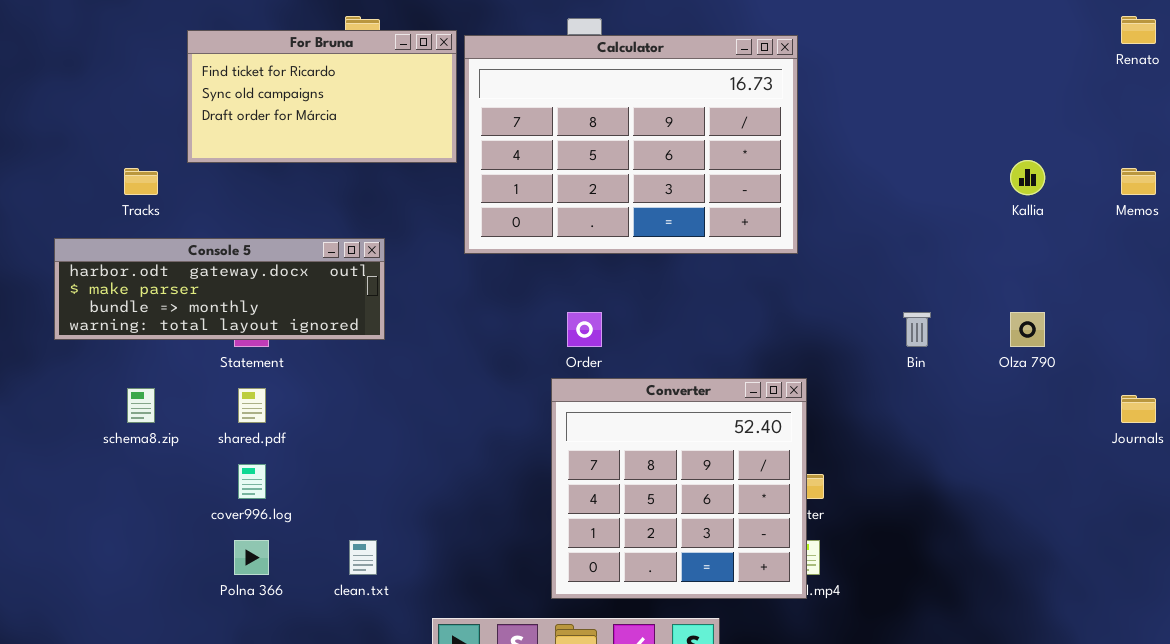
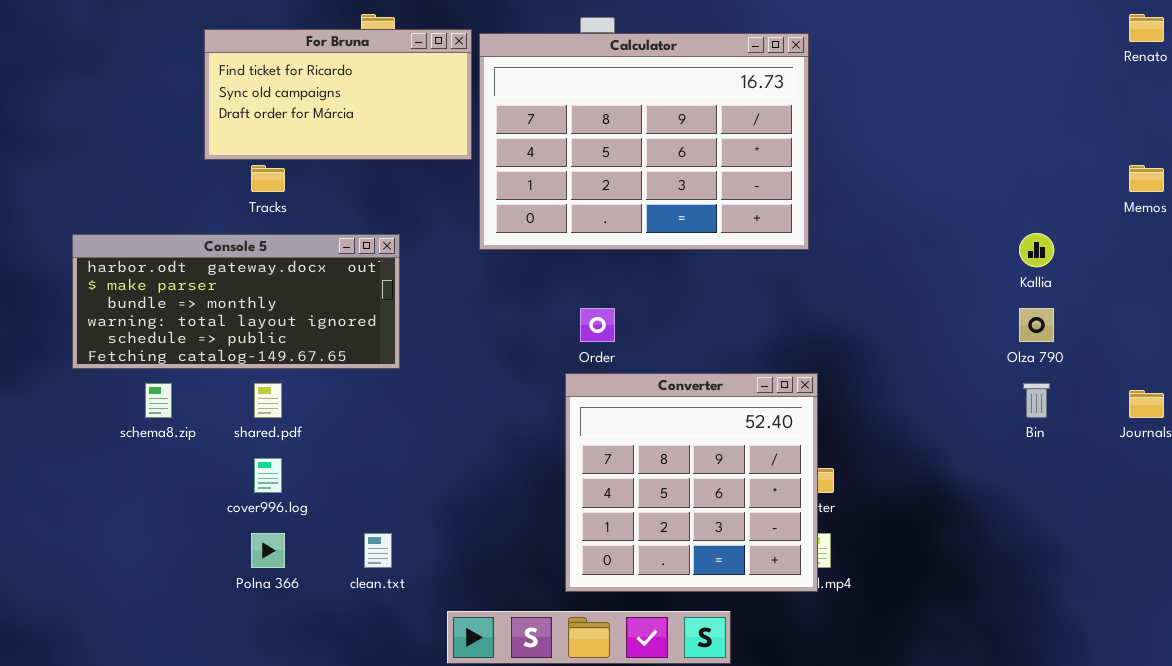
Kallia: [1010,160,1045,195] -> [1019,233,1054,267], moved
Tracks: [124,168,158,195] -> [251,165,285,192], moved
Console 5: [54,238,385,340] -> [72,234,400,369], resized
Bin: [903,312,931,347] -> [1023,383,1050,418], moved

